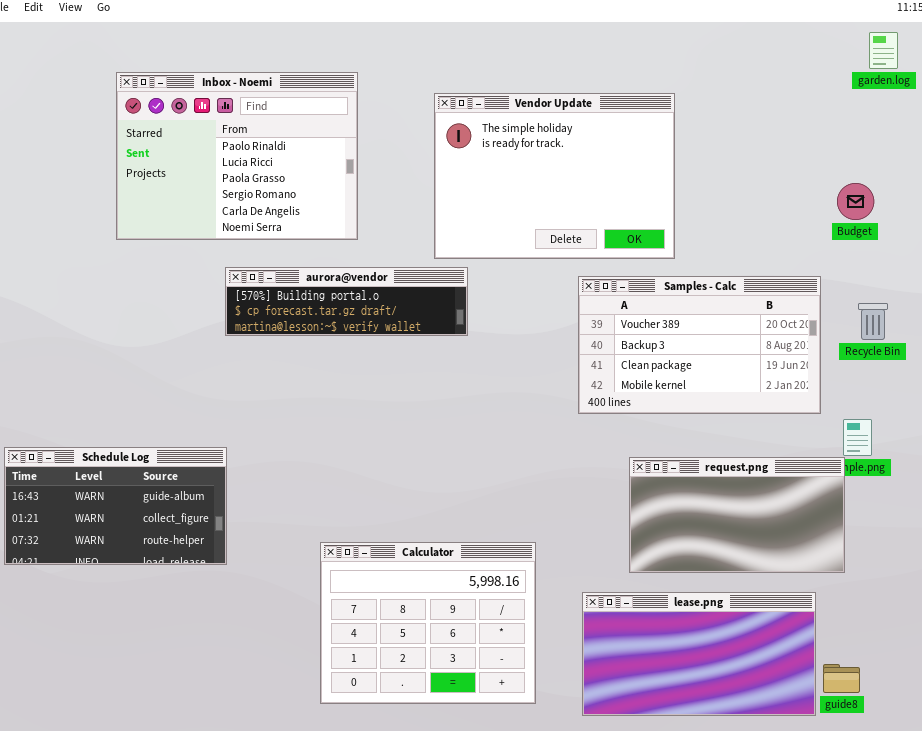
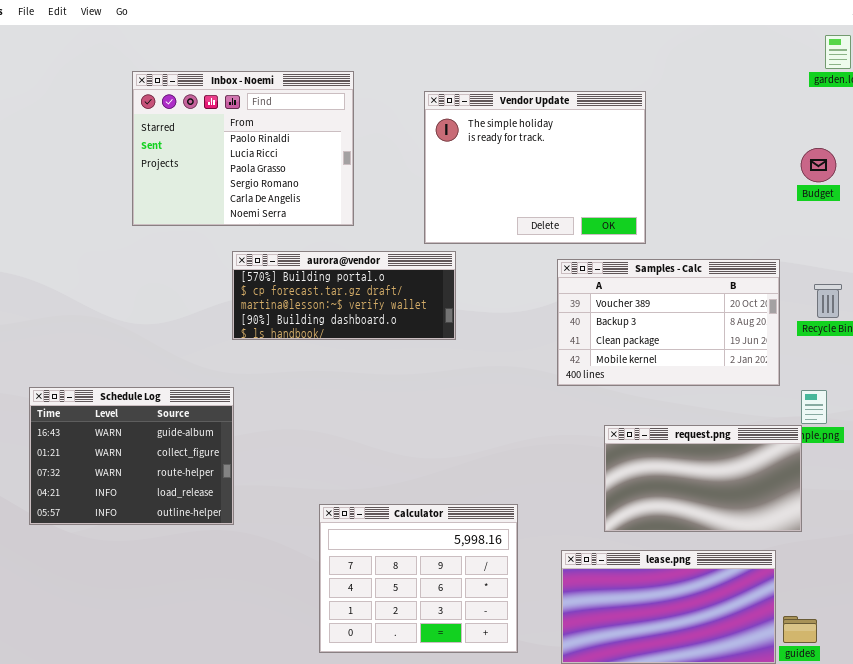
Budget: [837,183,874,220] -> [801,148,836,182], moved
aurora@vendor: [225,267,468,336] -> [232,251,456,340], resized
Schedule Log: [4,447,227,565] -> [29,387,234,525], resized

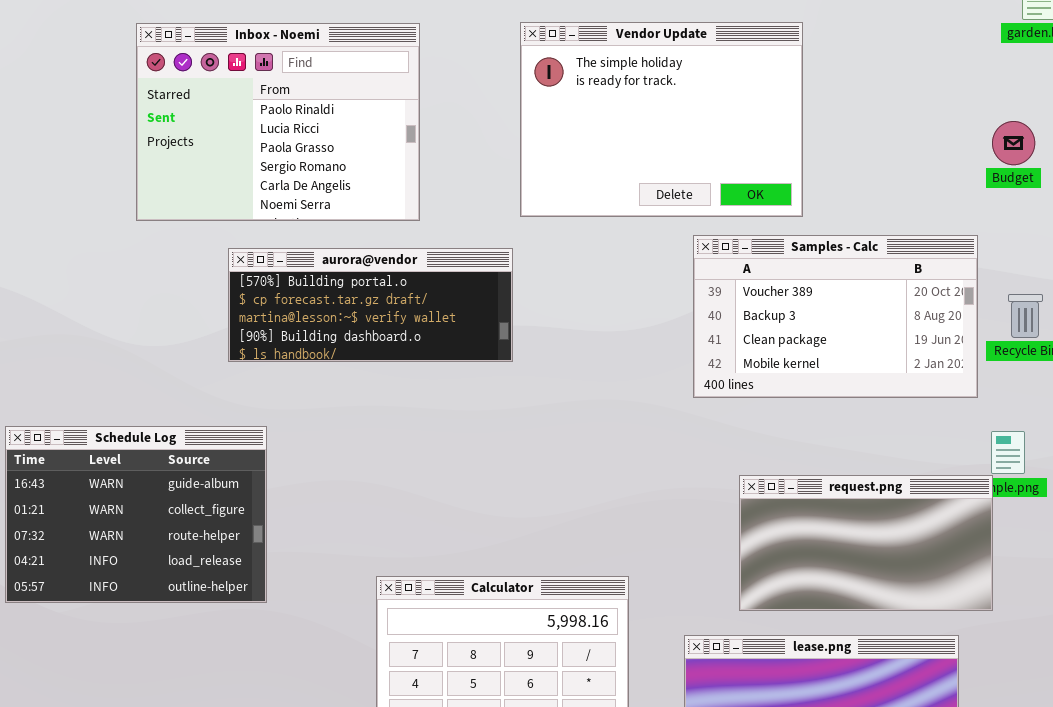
Vendor Update: [424,91,646,244] -> [520,22,803,217], moved
aurora@vendor: [232,251,456,340] -> [228,248,513,362], moved
Samples - Calc: [557,259,780,386] -> [693,235,978,398], moved

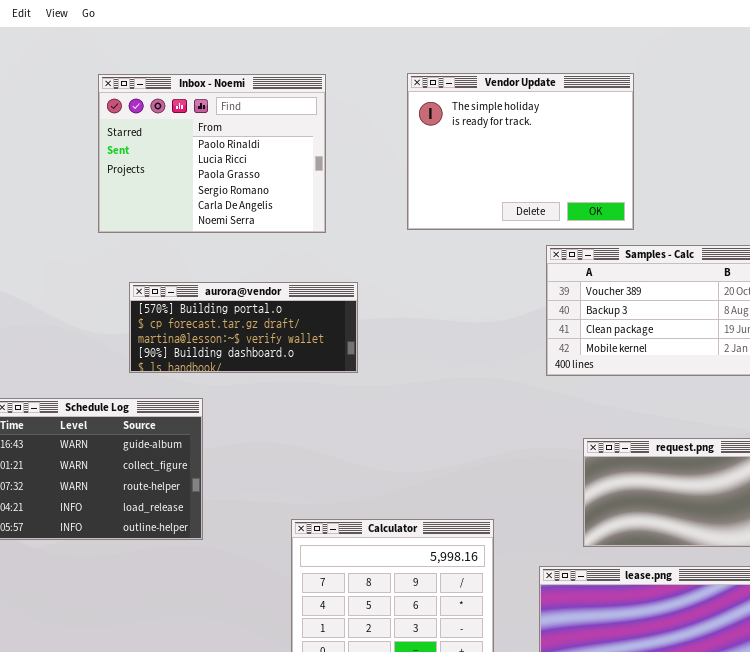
aurora@vendor: [228,248,513,362] -> [129,282,358,373], moved

